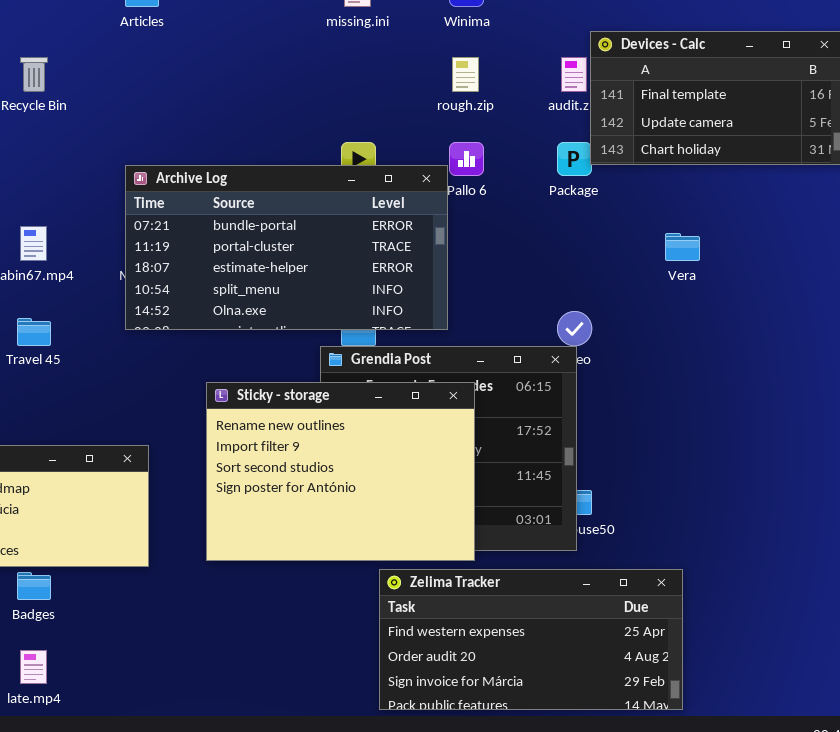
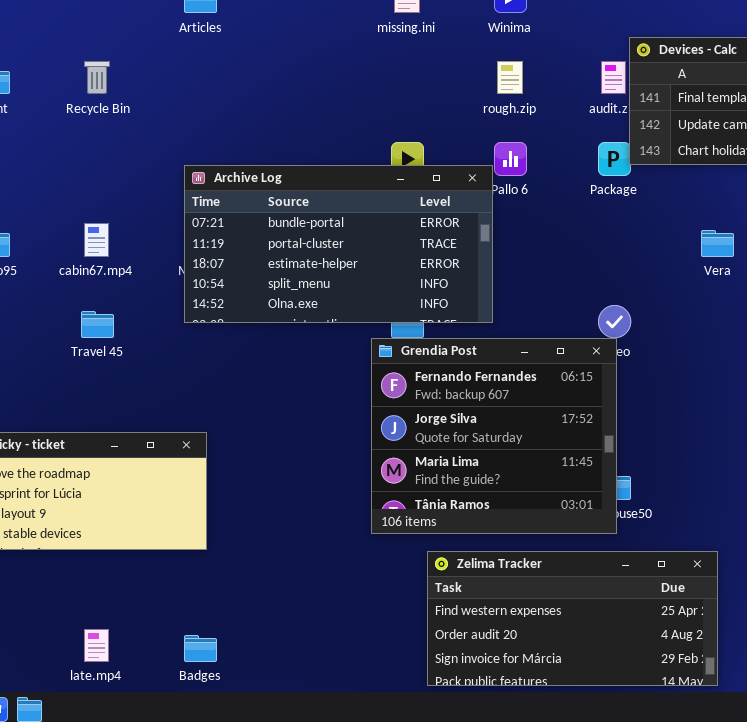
Sticky - storage: [206,382,475,561] -> none, closed
Badges: [17,572,51,600] -> [184,635,217,662], moved

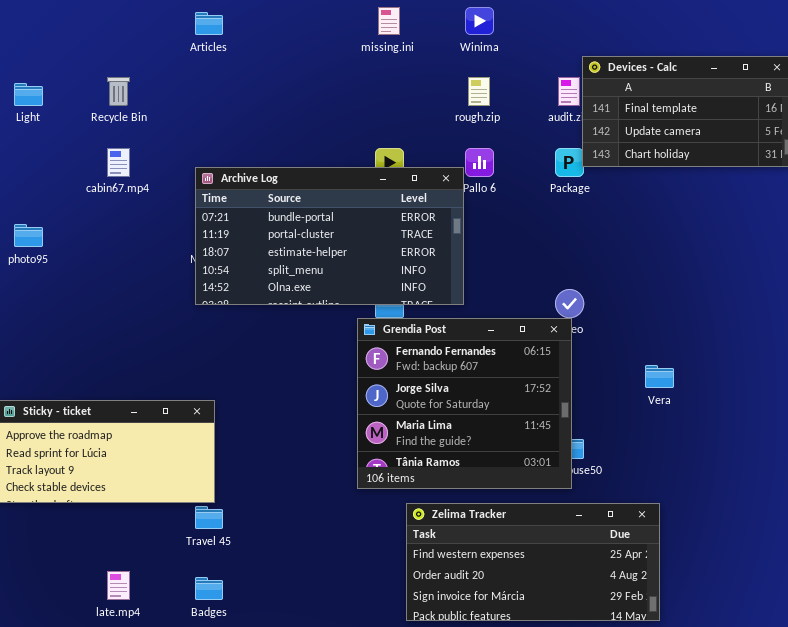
cabin67.mp4: [84,223,109,257] -> [107,148,130,177], moved
Vera: [701,230,734,257] -> [645,365,674,388], moved
Travel 45: [81,311,114,338] -> [195,506,223,529], moved

